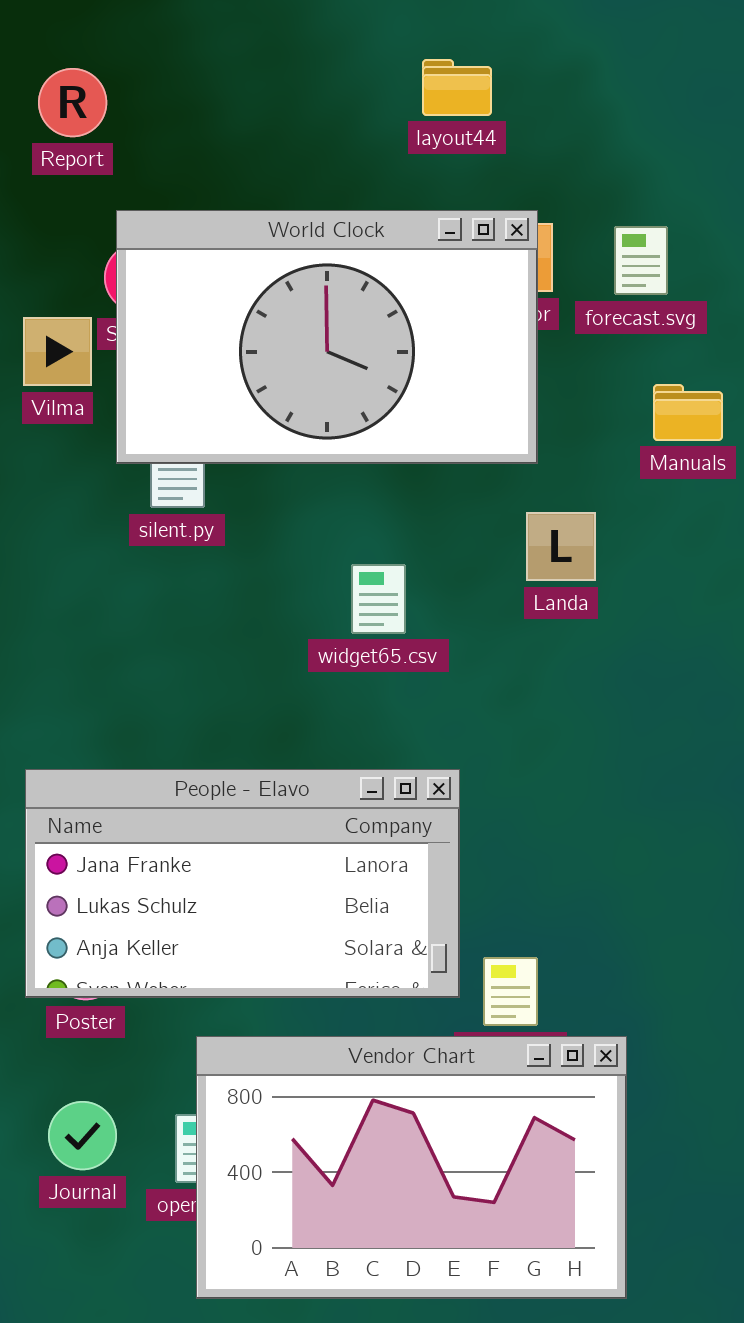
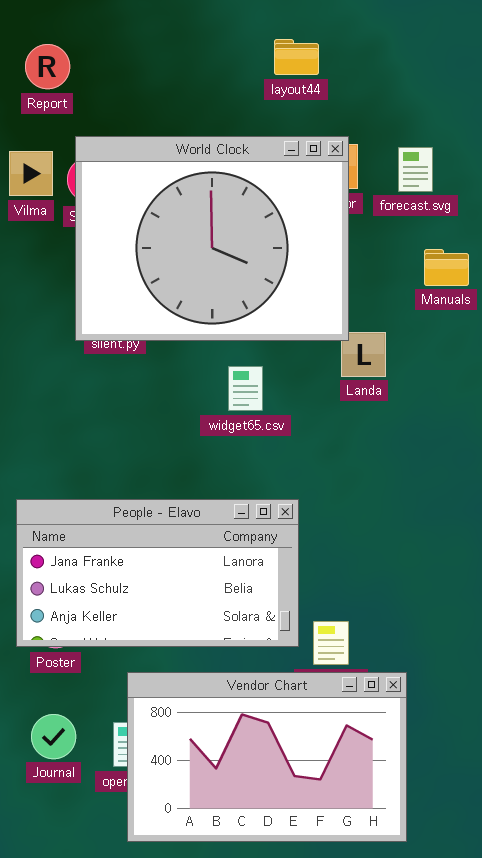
World Clock: [116,210,538,464] -> [75,136,349,341], resized
Vilma: [23,317,92,386] -> [9,151,53,196], moved

